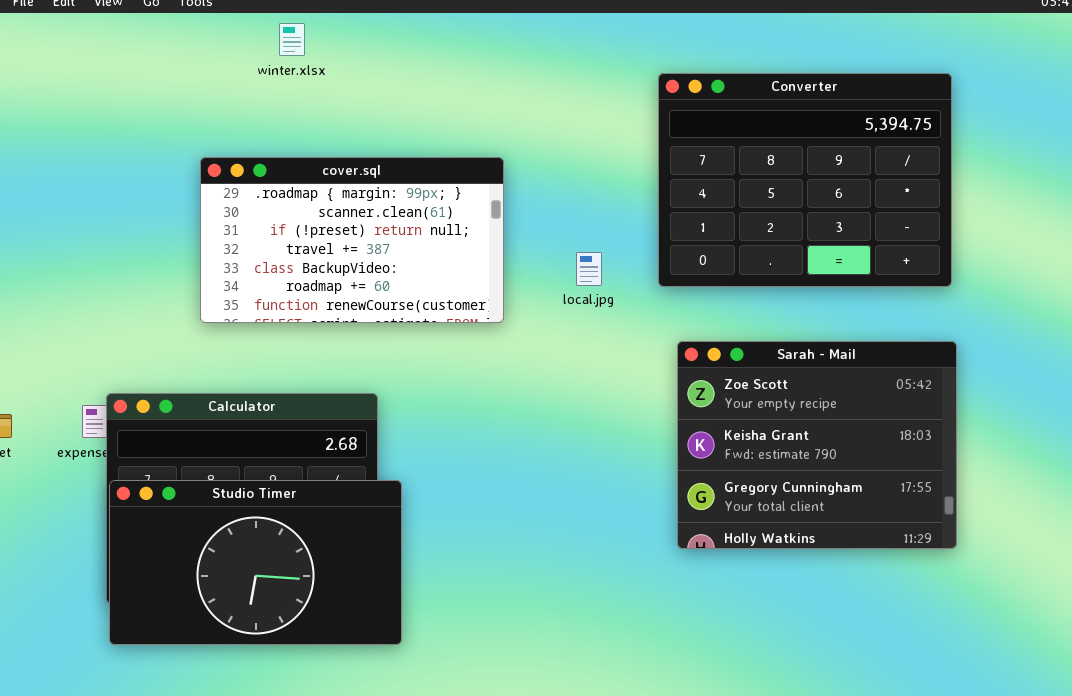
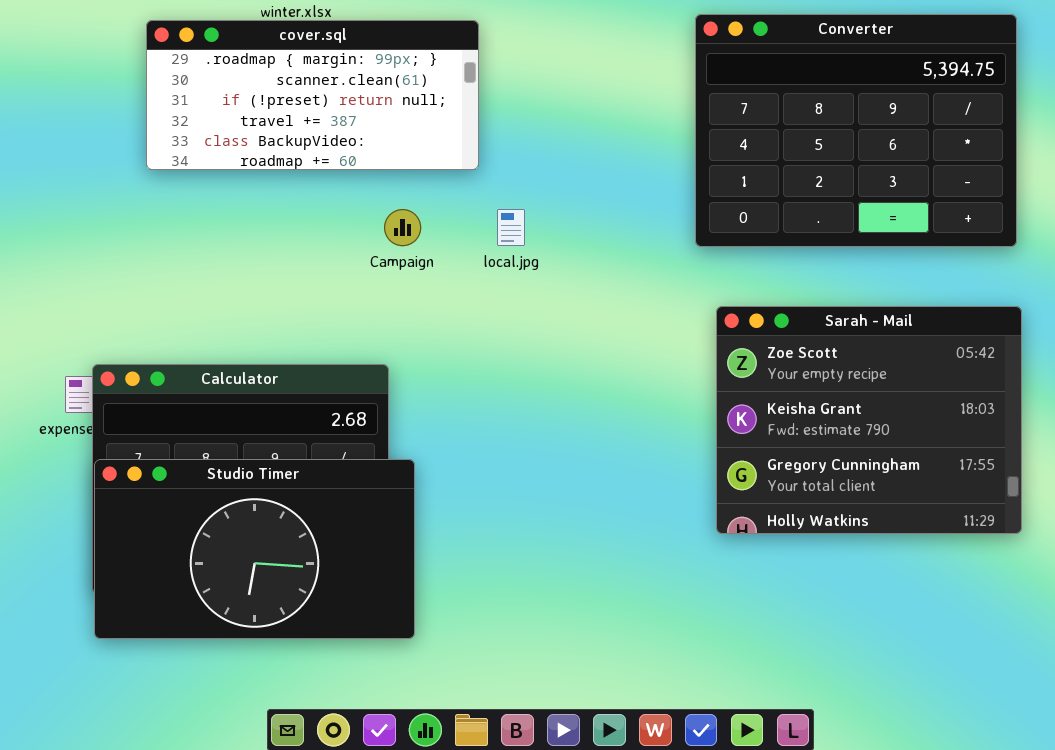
cover.sql: [200,157,504,323] -> [146,20,479,170], moved, resized
local.jpg: [576,252,602,286] -> [497,209,525,246], moved

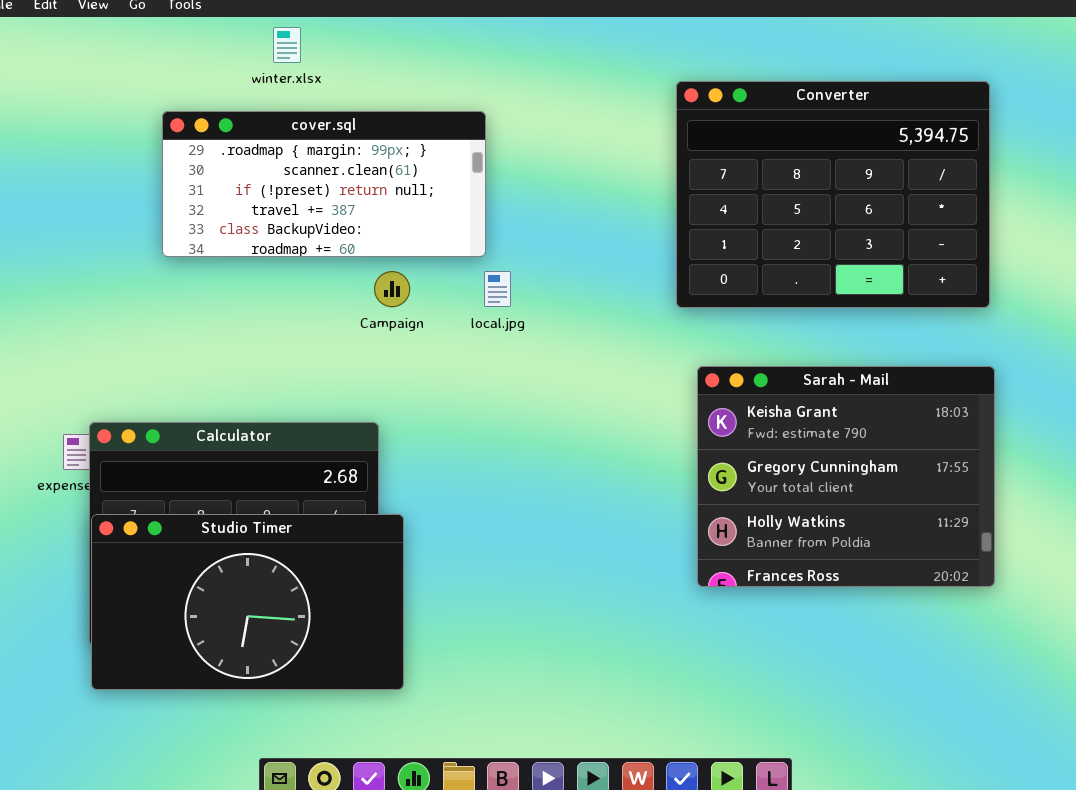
cover.sql: [146,20,479,170] -> [162,111,486,257], moved
Sarah - Mail: [716,306,1022,534] -> [697,366,995,587], scrolled down 1 row

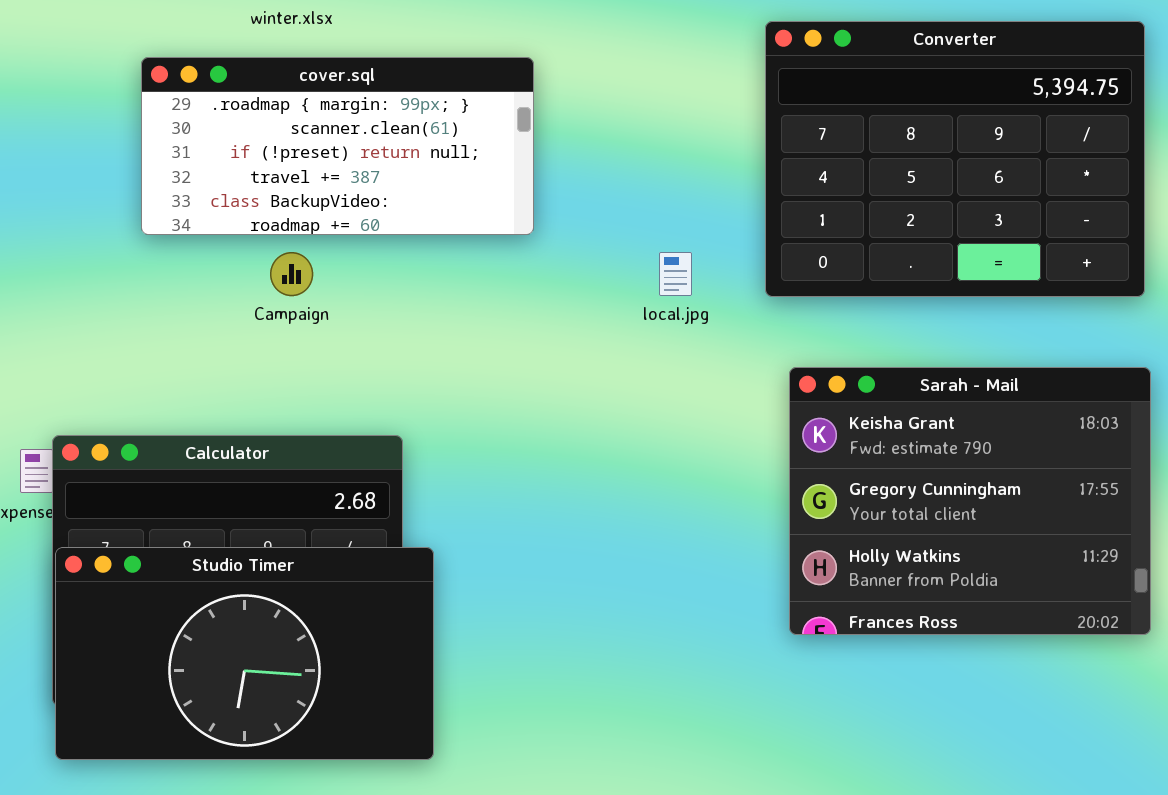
Campaign: [374,271,410,307] -> [270,252,313,296], moved
local.jpg: [484,271,511,307] -> [659,252,692,296], moved

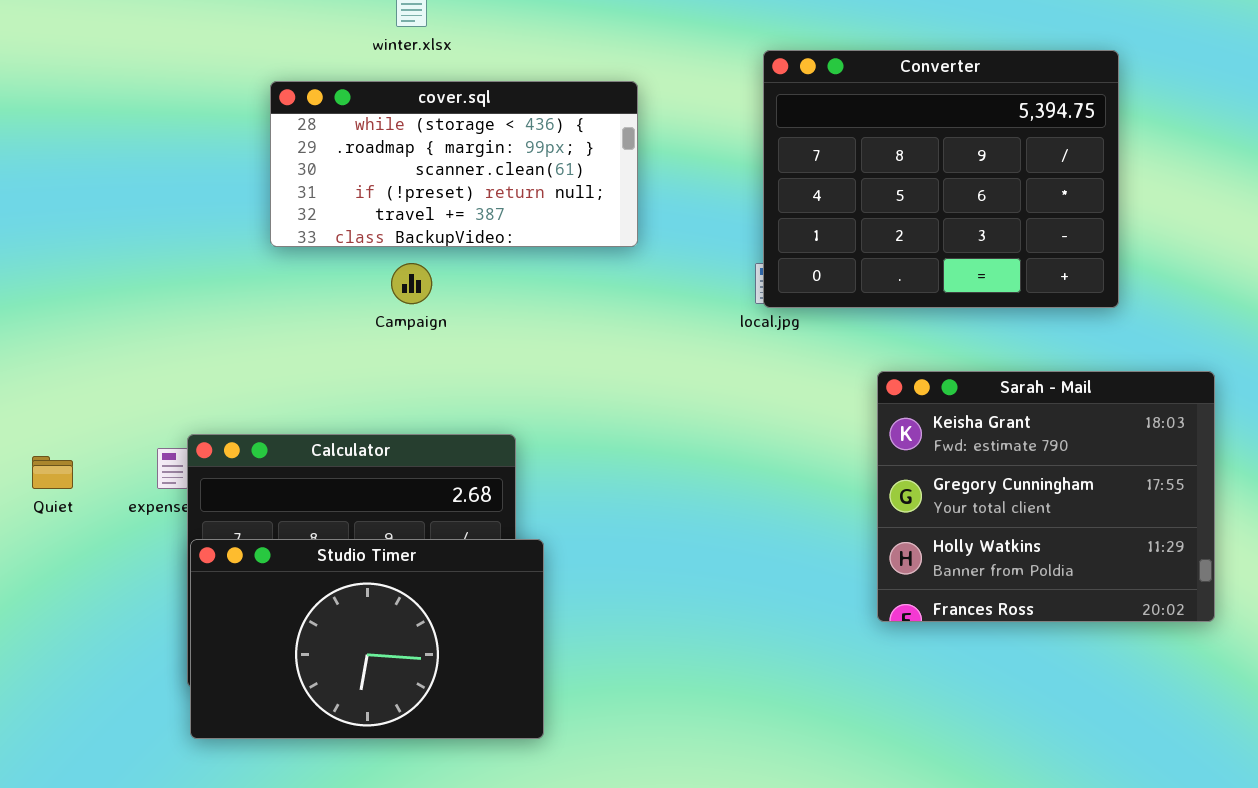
Converter: [765,21,1145,297] -> [763,50,1119,308], moved
cover.sql: [141,57,534,235] -> [270,81,638,247], scrolled up 1 row

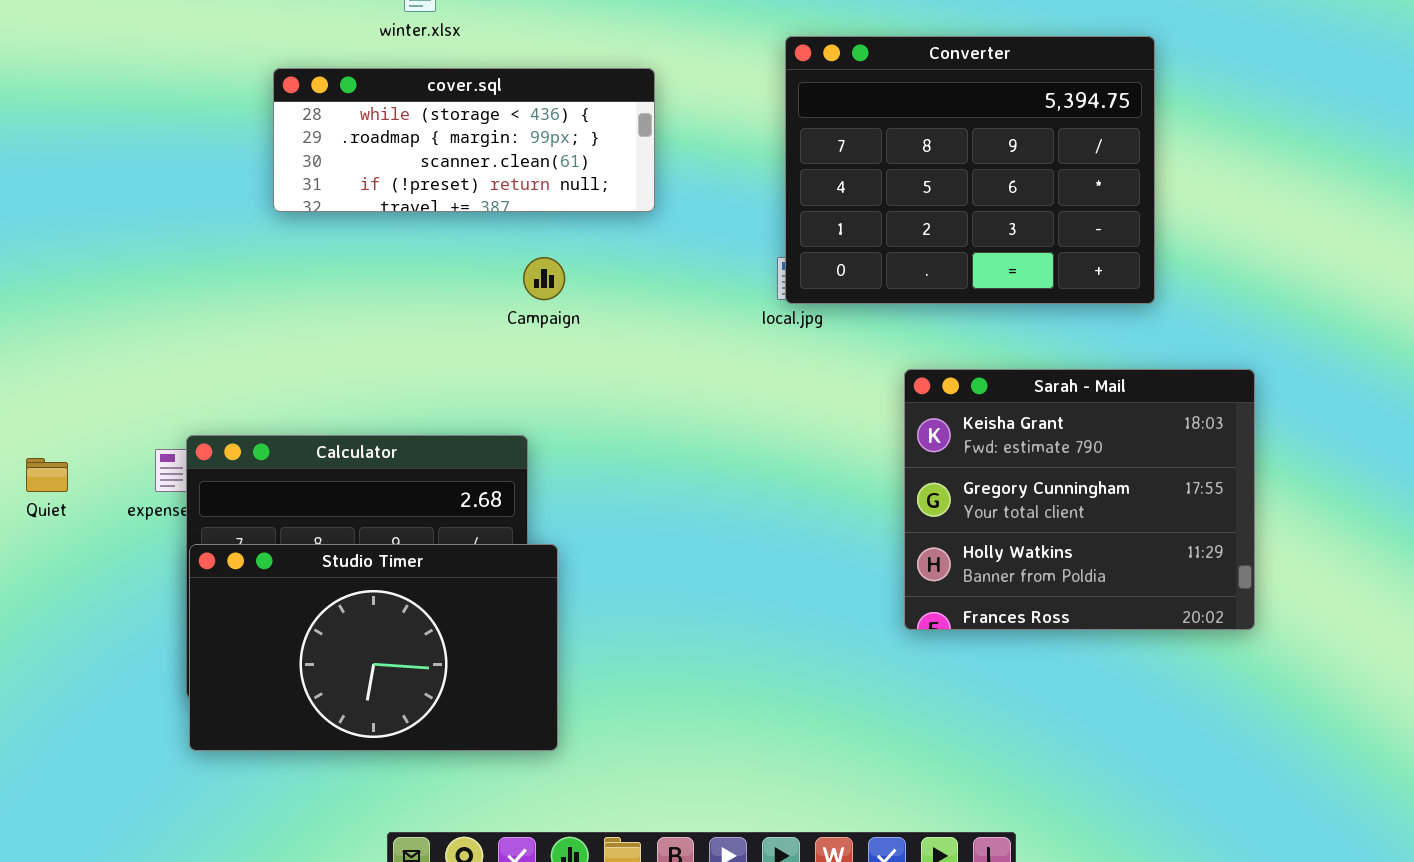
cover.sql: [270,81,638,247] -> [273,68,655,212], resized
Campaign: [391,263,432,304] -> [523,257,565,300], moved

